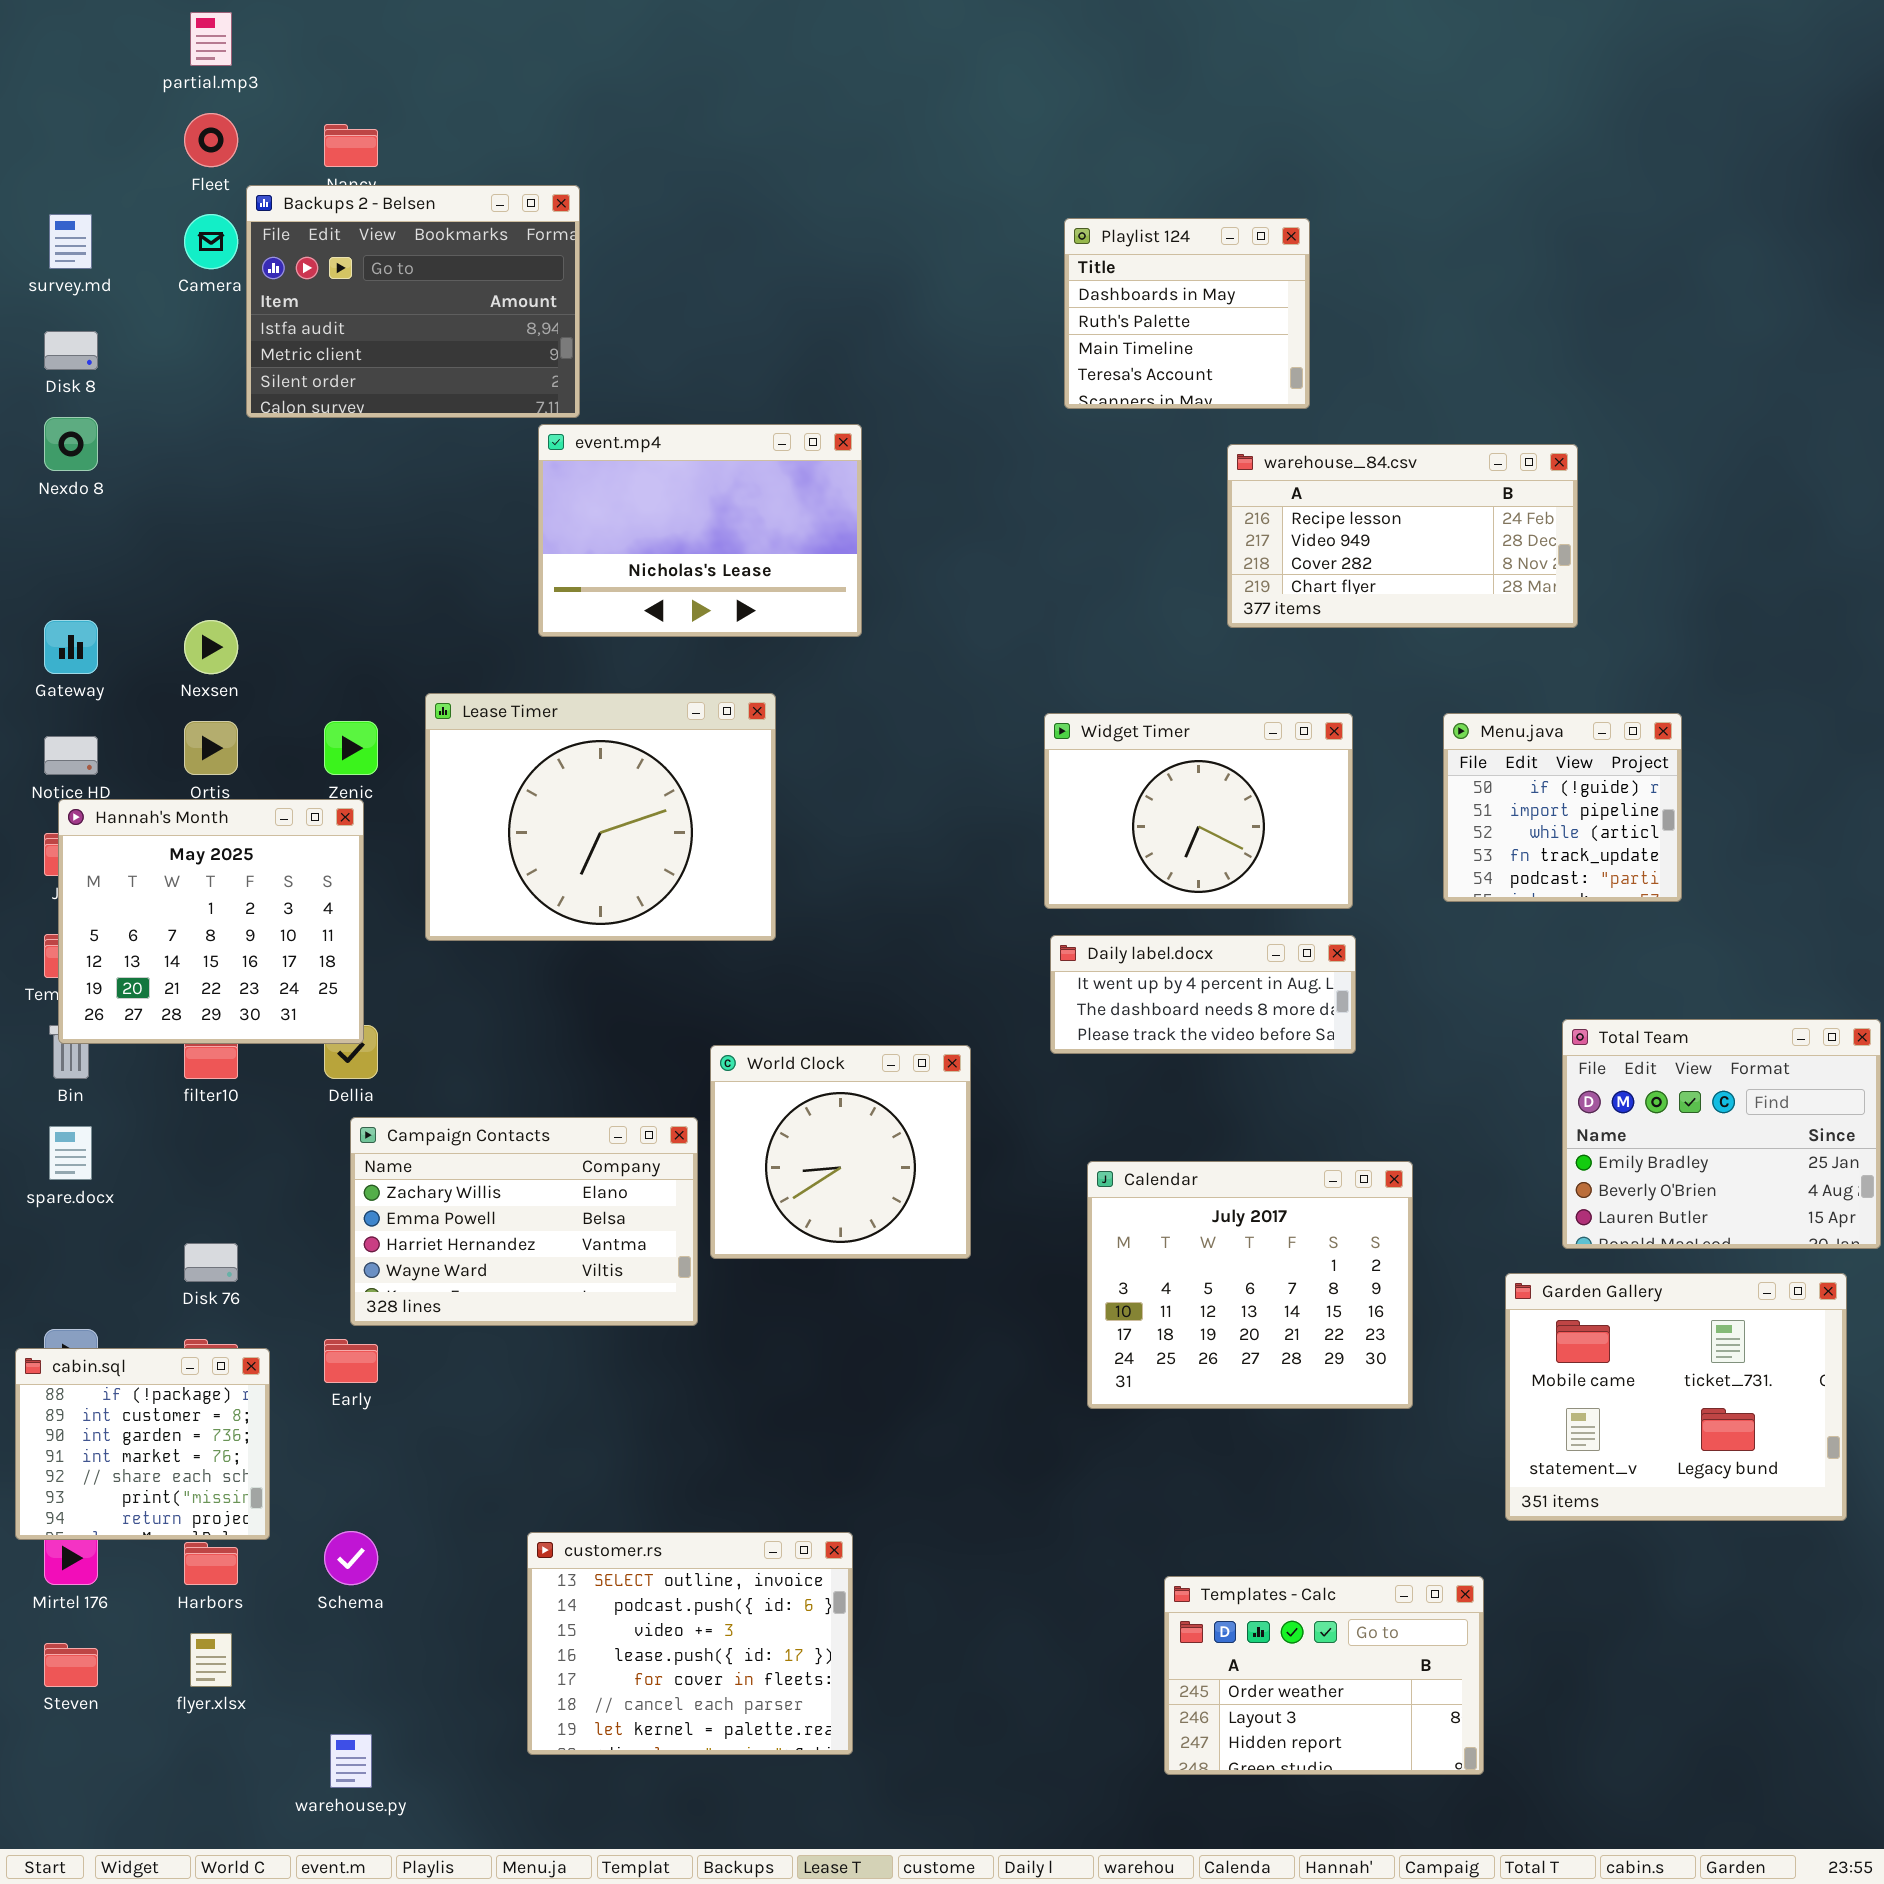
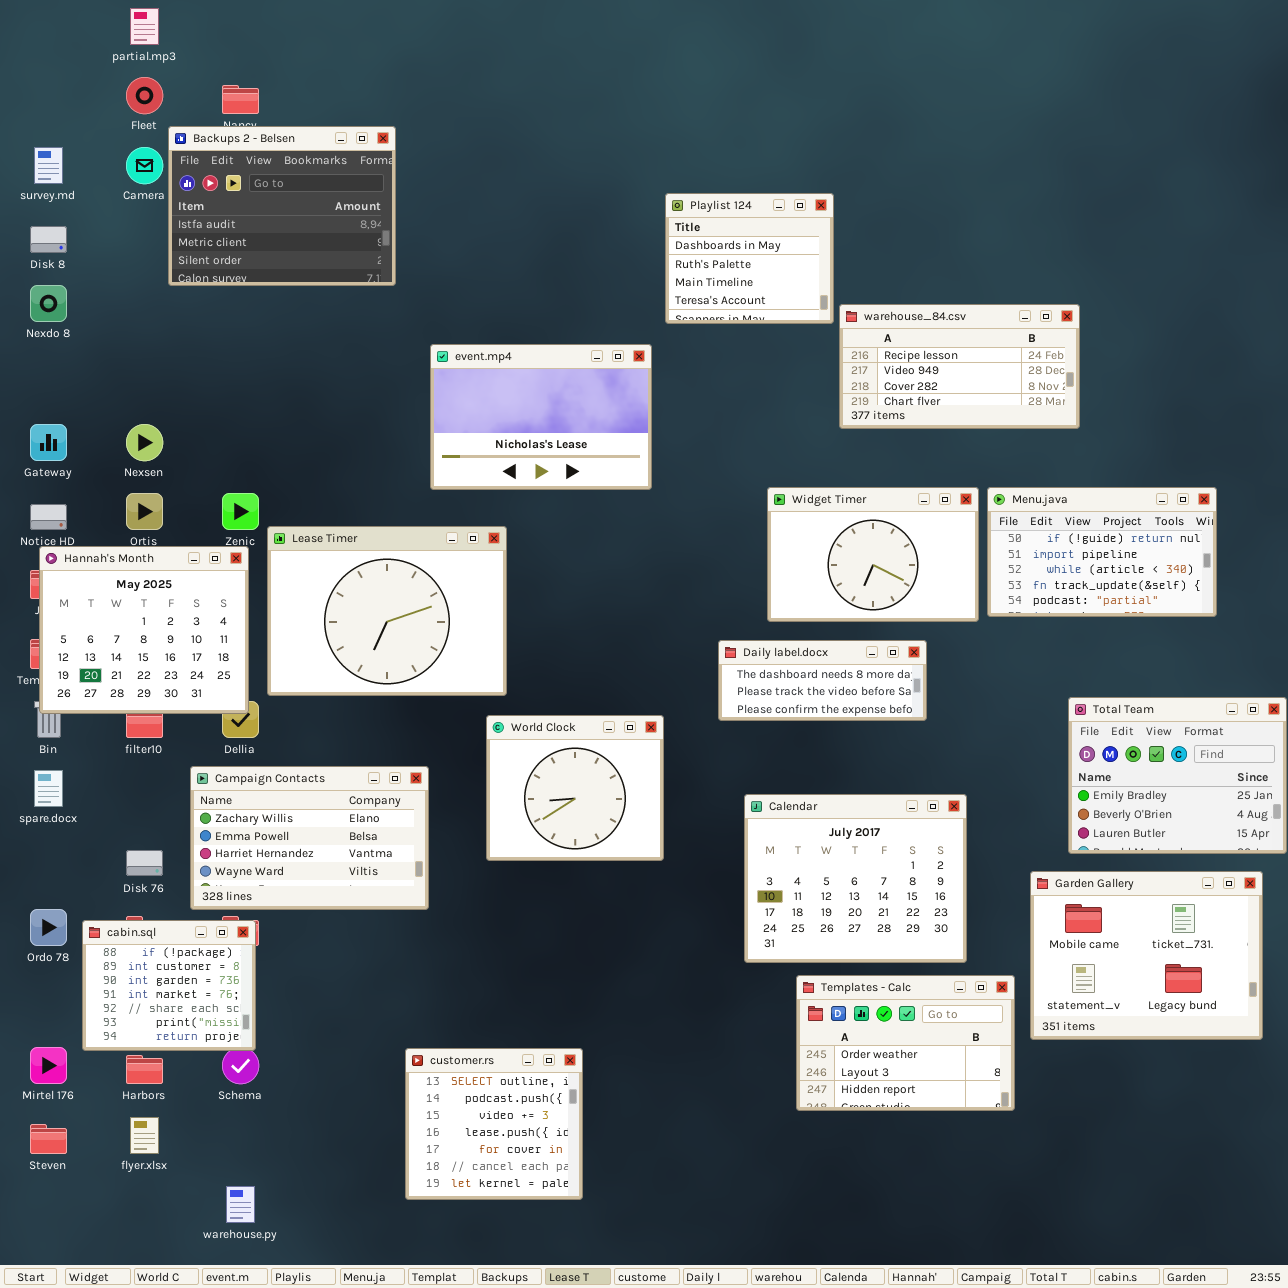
Playlist 124: [1064,218,1310,409] -> [665,193,834,324], moved
event.mp4: [538,424,862,637] -> [430,344,652,490], moved
Lease Timer: [425,693,776,941] -> [267,526,507,696], moved
Widget Timer: [1044,713,1353,909] -> [767,487,979,622], moved
Menu.java: [1443,713,1682,902] -> [987,487,1217,617], resized
Daily label.docx: [1050,935,1356,1054] -> [718,640,927,721], scrolled down 1 row
Campaign Contacts: [350,1117,698,1326] -> [190,766,429,910], moved
cabin.sql: [15,1348,270,1540] -> [82,920,256,1051], moved
customer.rs: [527,1532,853,1755] -> [405,1048,583,1200], resized
Templates - Calc: [1164,1576,1484,1775] -> [796,975,1015,1111], moved

